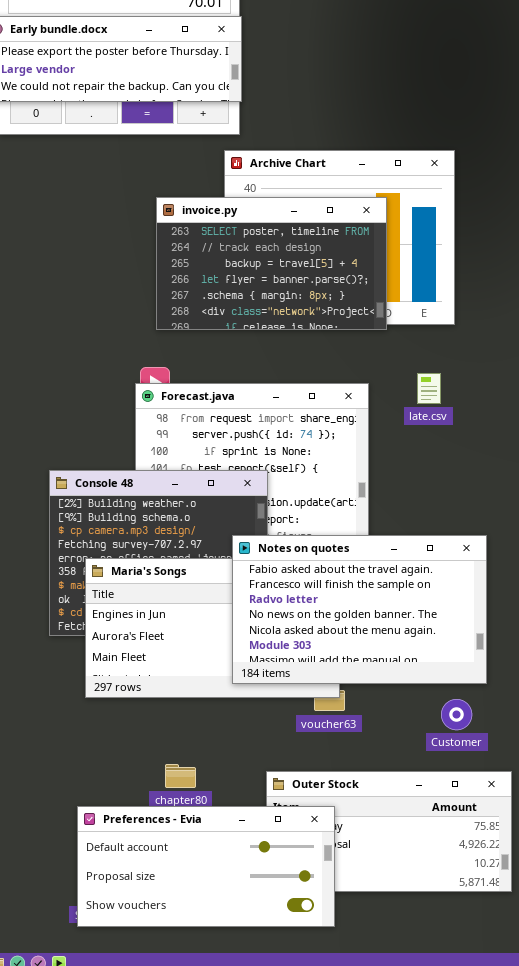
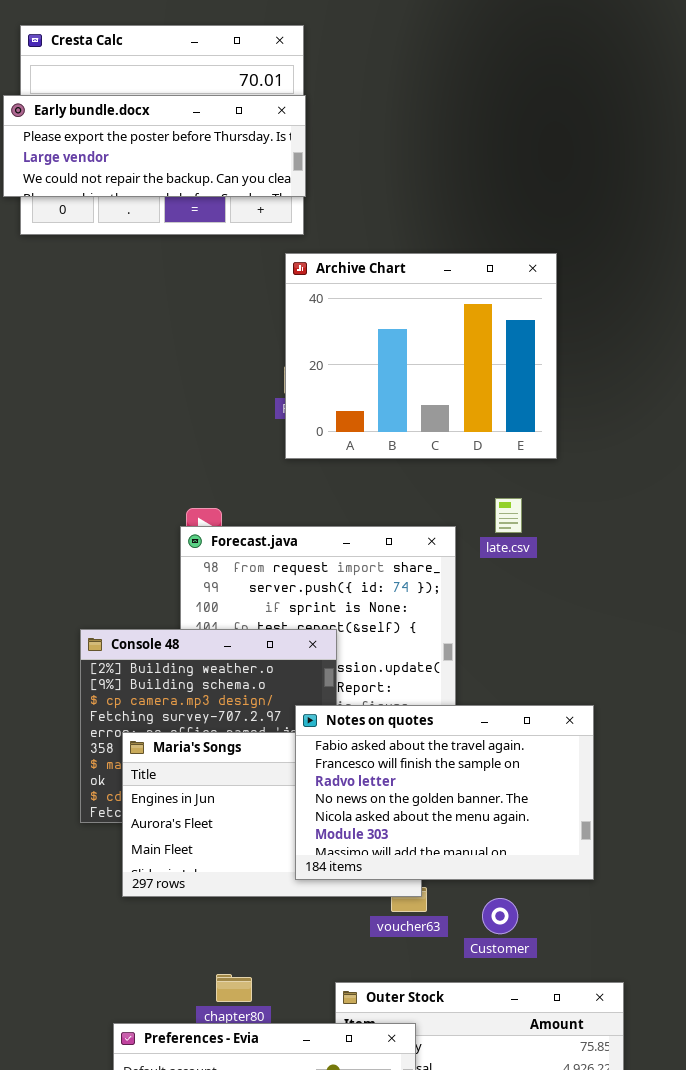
invoice.py: [156,197,387,330] -> none, closed
late.csv: [417,373,441,404] -> [495,498,522,533], moved
Customer: [441,699,472,730] -> [482,898,518,934], moved

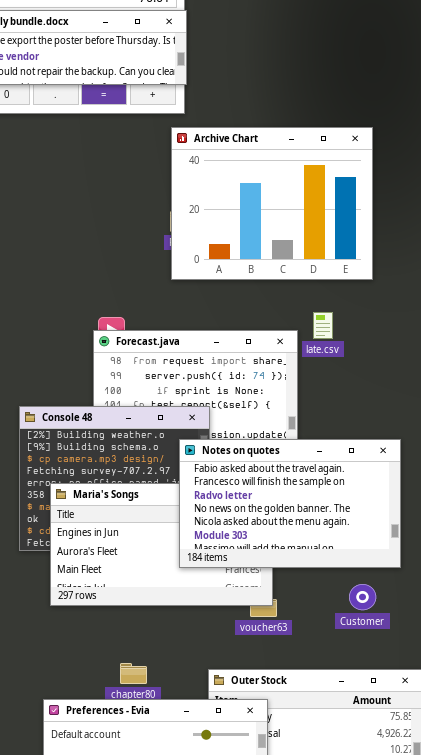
late.csv: [495,498,522,533] -> [313,312,333,339], moved
Notes on quotes: [295,705,594,880] -> [179,439,401,568], moved
Customer: [482,898,518,934] -> [349,584,376,610], moved

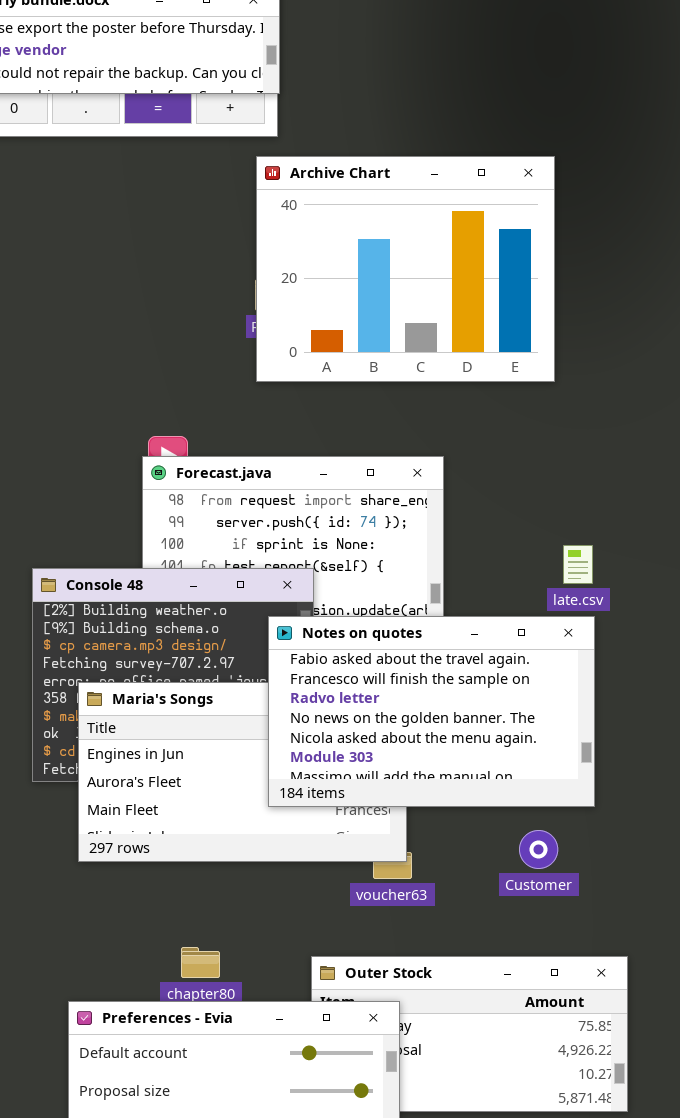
late.csv: [313,312,333,339] -> [563,545,593,584], moved

